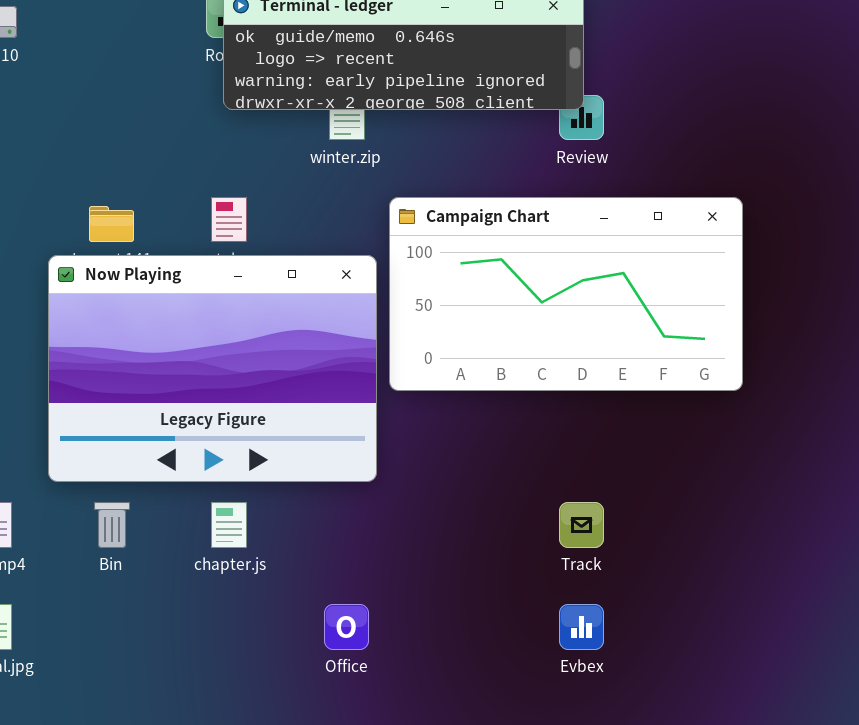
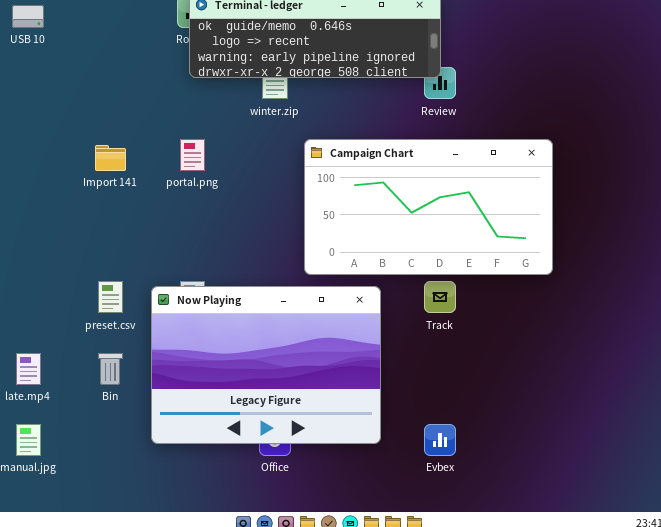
Now Playing: [48,255,377,482] -> [151,286,381,444], moved
Track: [559,502,604,548] -> [424,281,456,313], moved

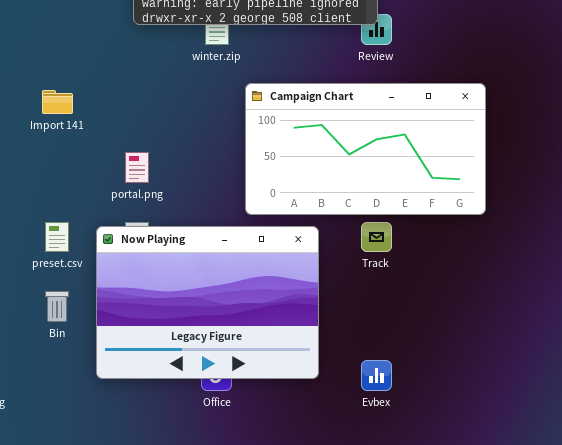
portal.png: [180,139,205,171] -> [125,152,149,183], moved

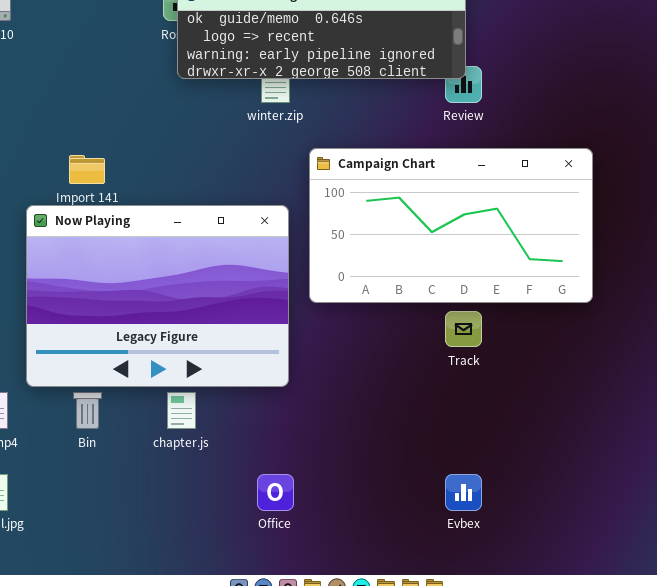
Now Playing: [96,226,319,379] -> [26,205,289,387], moved

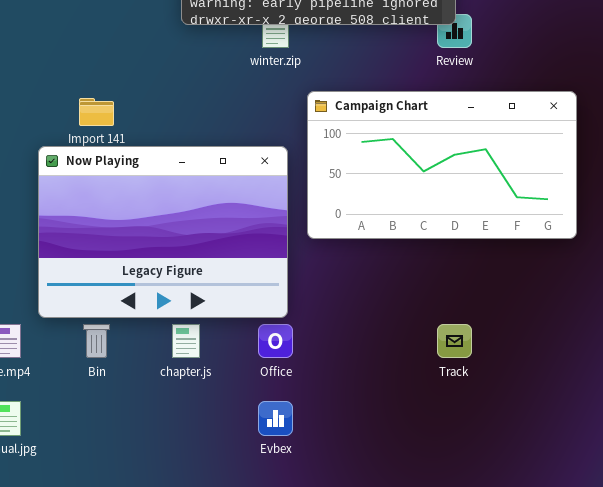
Track: [445,311,482,347] -> [437,324,472,358], moved
Office: [257,474,294,511] -> [258,324,293,358], moved
Evbex: [445,474,482,511] -> [258,401,293,436], moved

